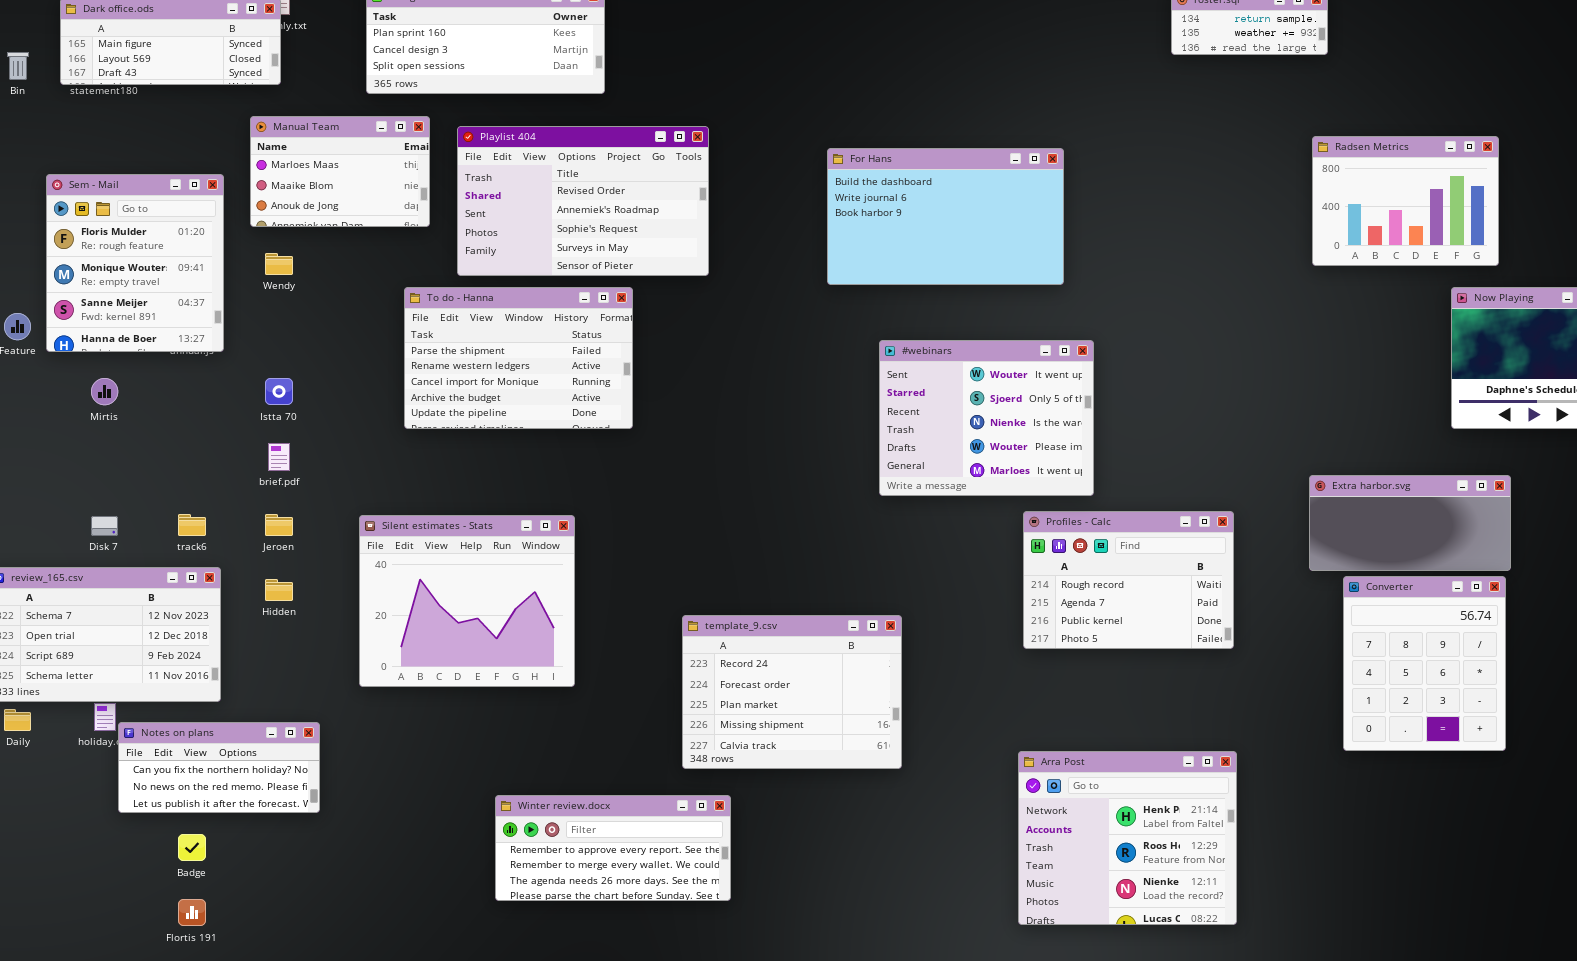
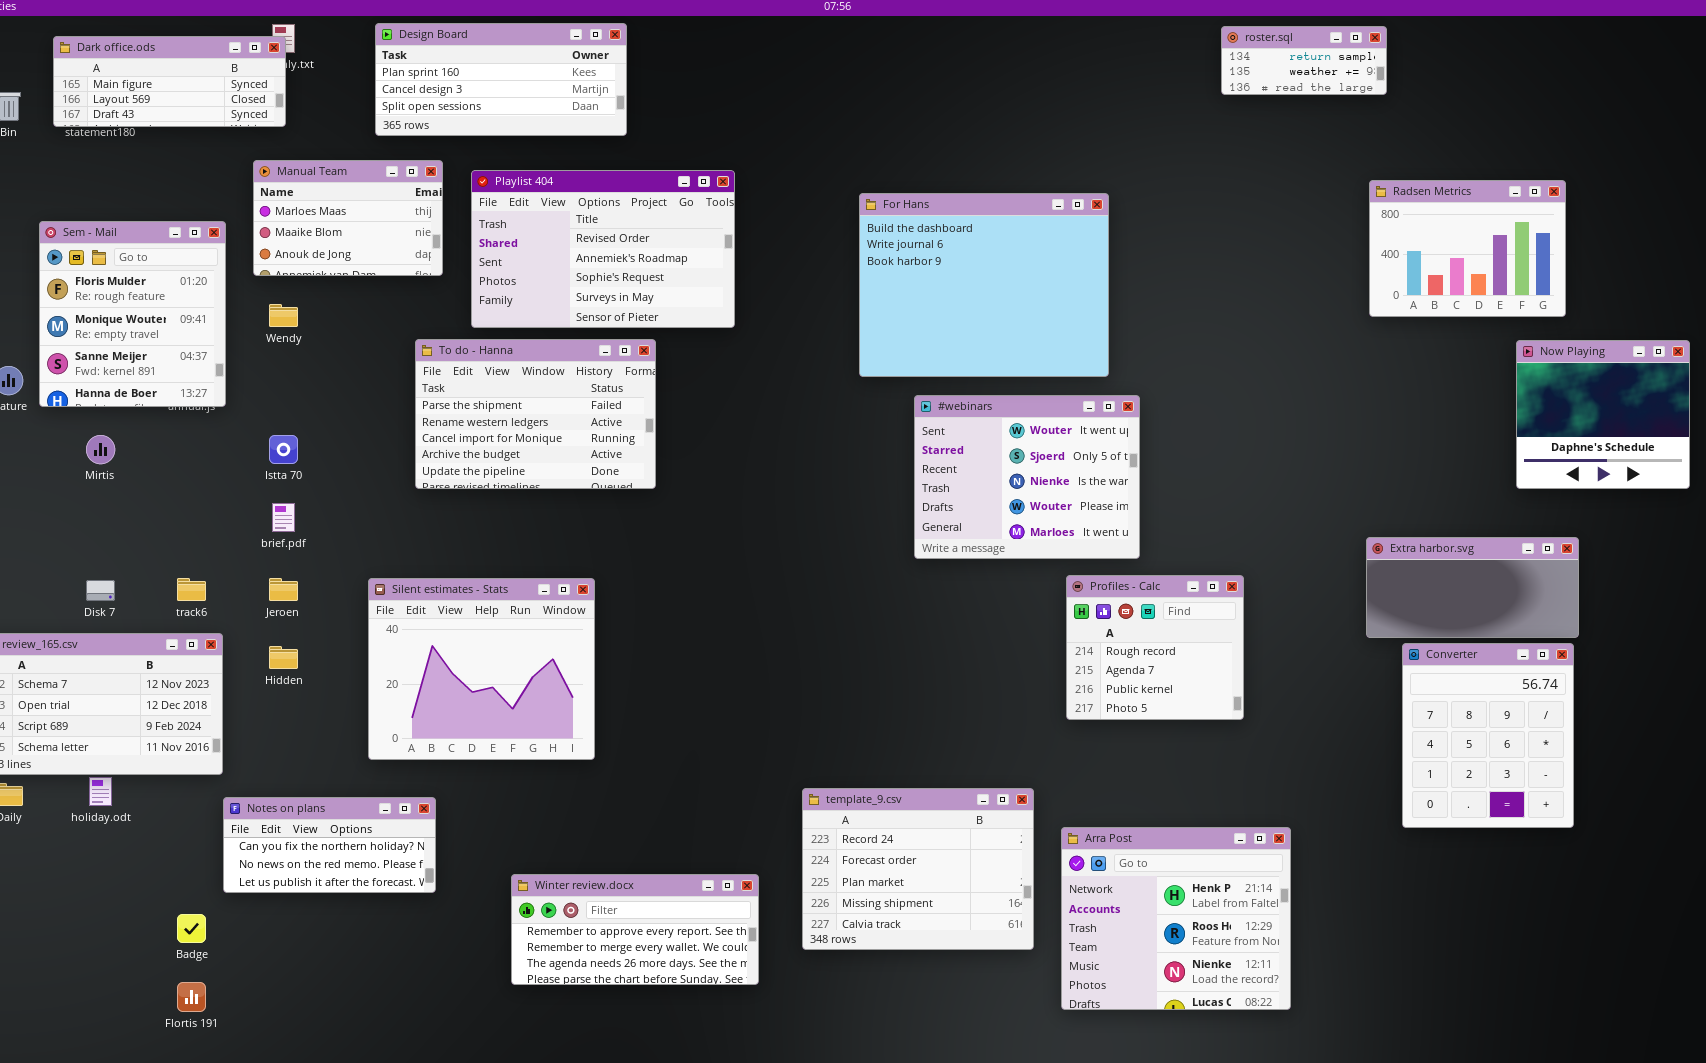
For Hans: [827,148,1064,285] -> [859,193,1109,377], resized
Profiles - Calc: [1023,511,1234,649] -> [1066,575,1244,720], resized
template_9.csv: [682,615,902,769] -> [802,788,1034,950], moved
Notes on plans: [118,722,320,813] -> [223,797,436,893], moved

